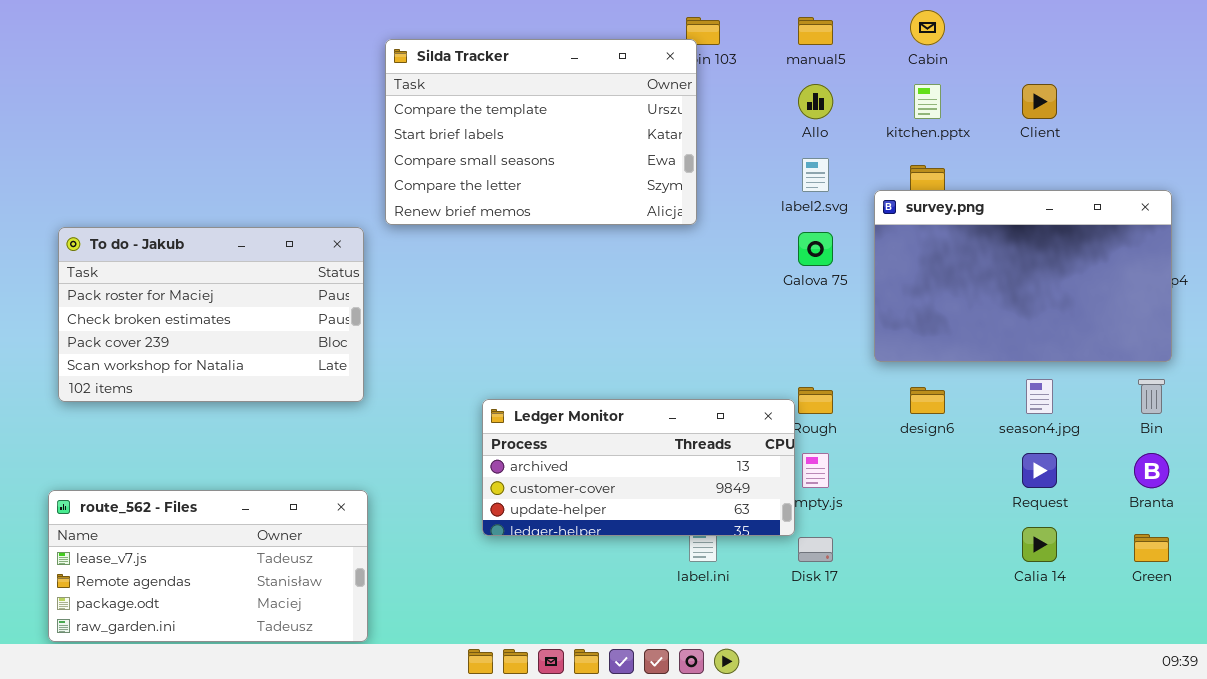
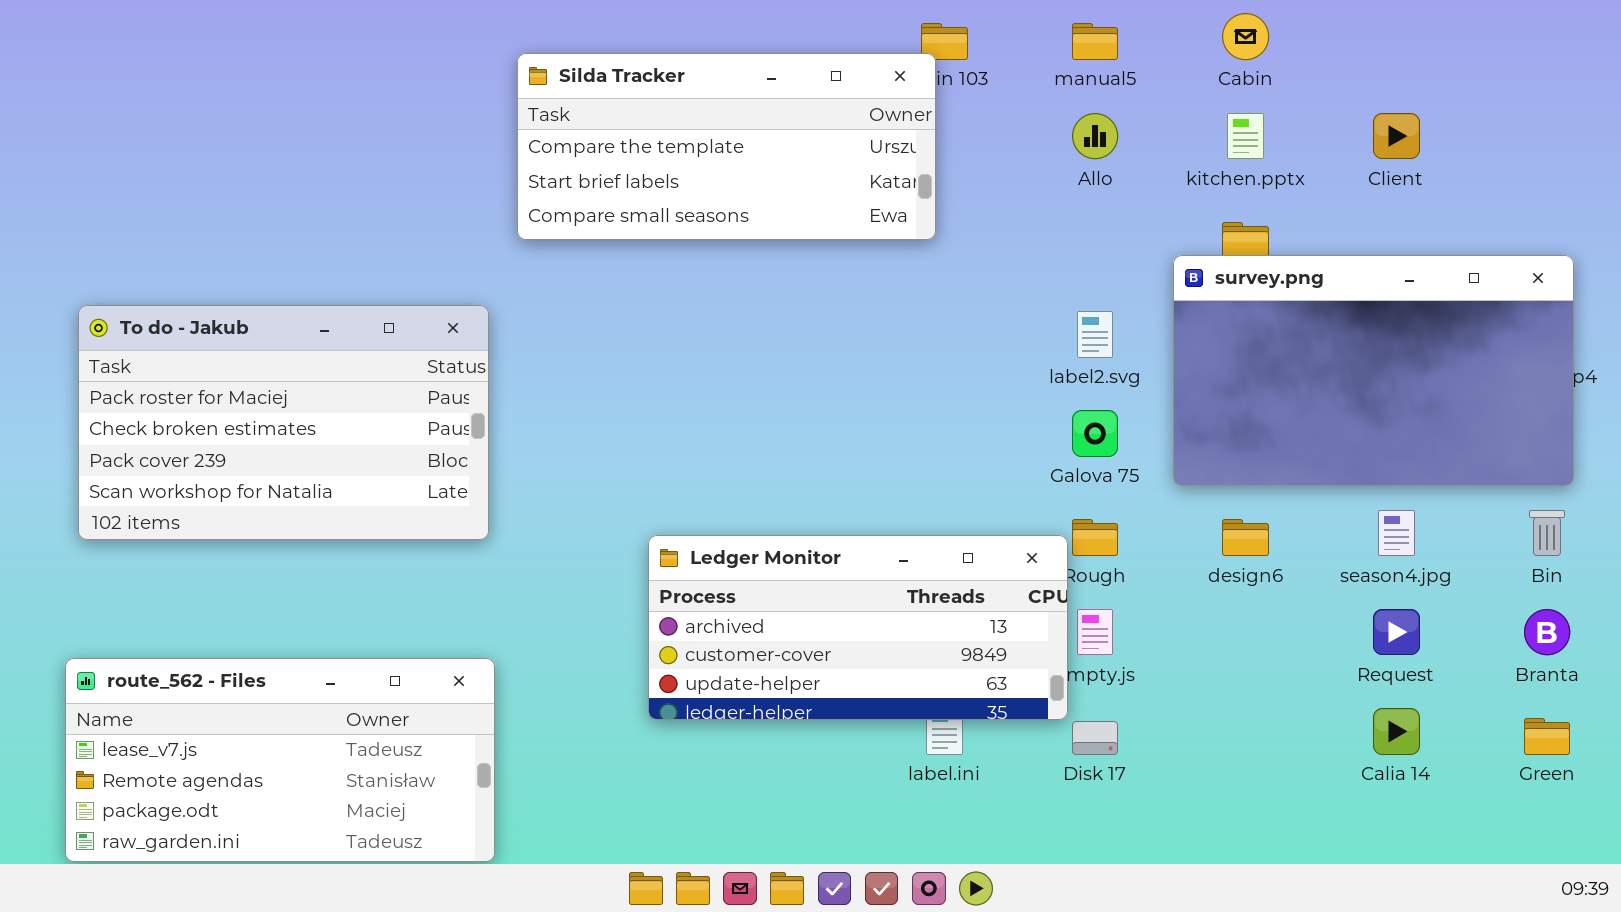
Silda Tracker: [385,39,697,225] -> [517,53,936,240], resized
label2.svg: [802,158,829,192] -> [1077,311,1113,358], moved
Galova 75: [798,232,833,266] -> [1072,410,1118,457], moved

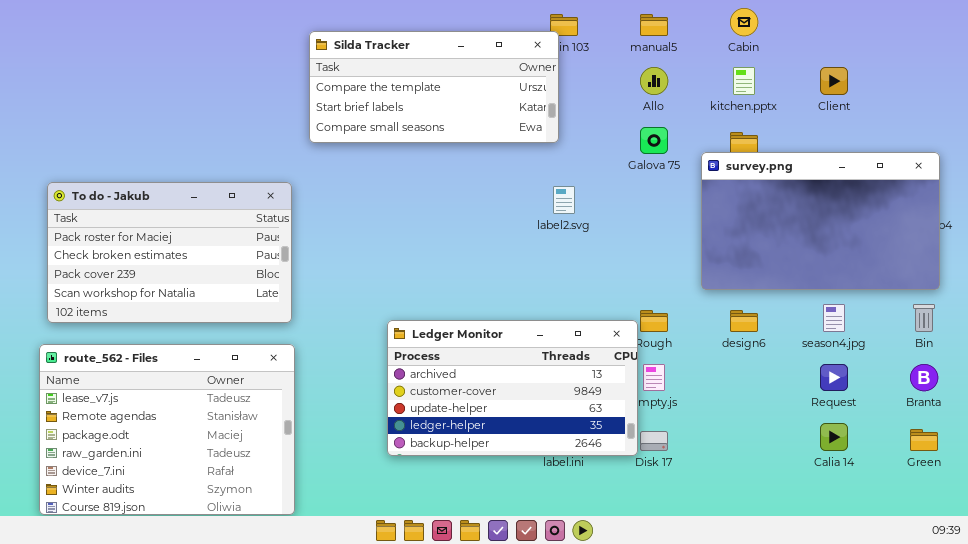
label2.svg: [1077,311,1113,358] -> [553,186,575,214], moved
Galova 75: [1072,410,1118,457] -> [640,127,668,154], moved
Ledger Monitor: [648,535,1068,720] -> [387,320,638,456], resized
route_562 - Files: [65,658,495,862] -> [39,344,295,515], resized

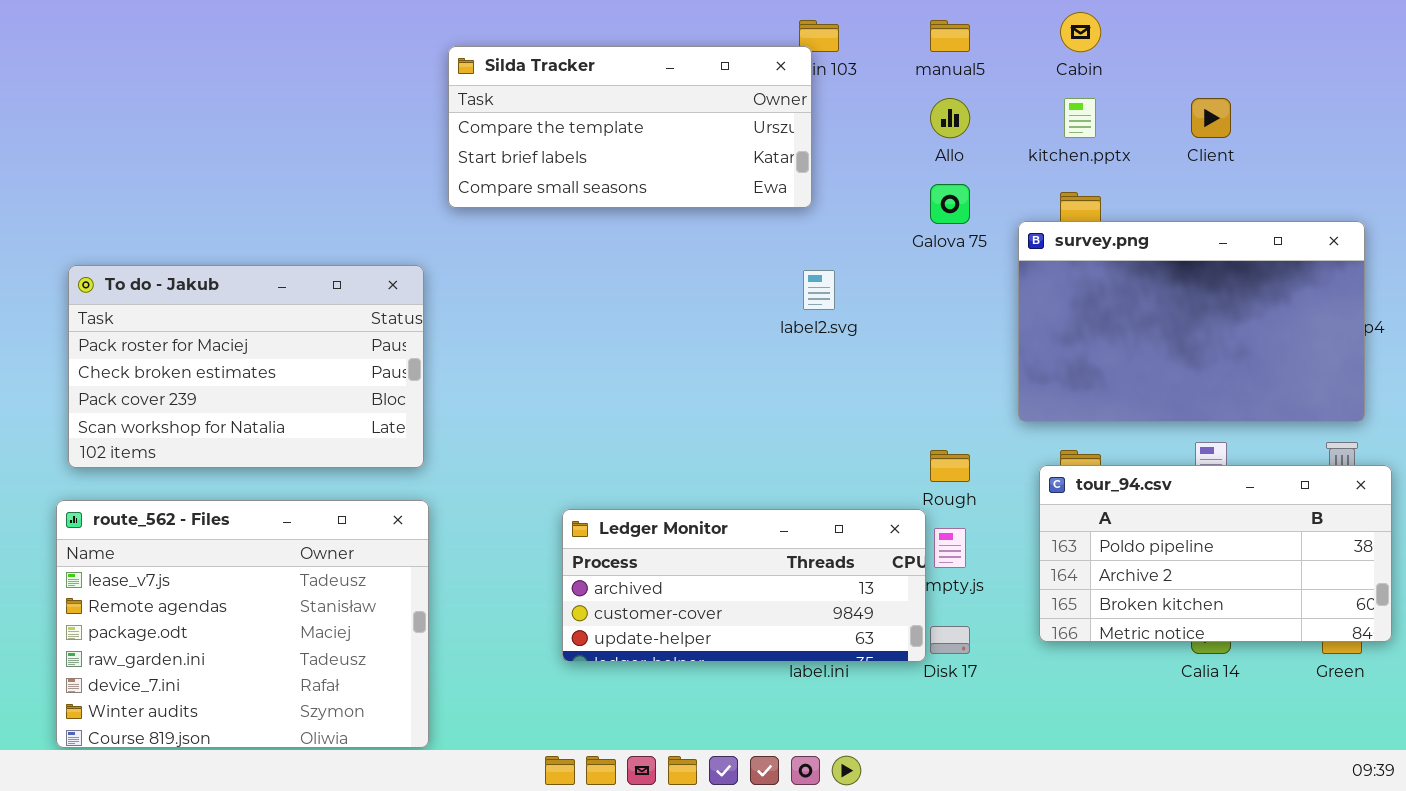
Ledger Monitor: [387,320,638,456] -> [562,509,926,662], resized
tour_94.csv: none -> [1039,465,1392,642], opened

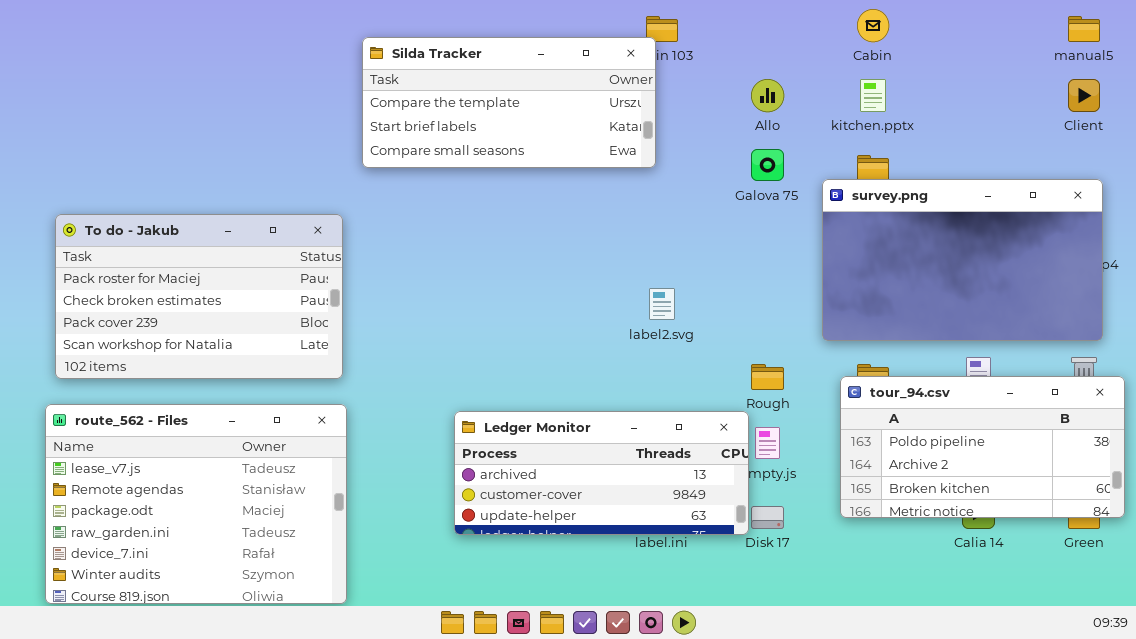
manual5: [930,20,970,52] -> [1068,16,1100,42], moved
Client: [1191,98,1231,138] -> [1068,79,1100,112], moved
label2.svg: [803,270,835,310] -> [649,288,675,320], moved

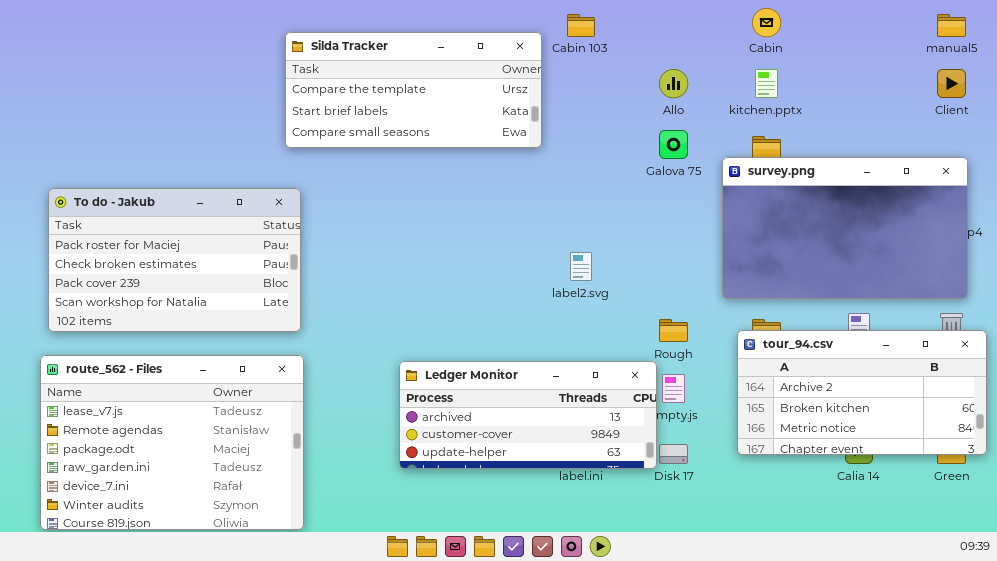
Silda Tracker: [362,37,656,168] -> [285,32,542,148], moved
tour_94.csv: [840,376,1125,518] -> [737,330,987,455], scrolled down 1 row

